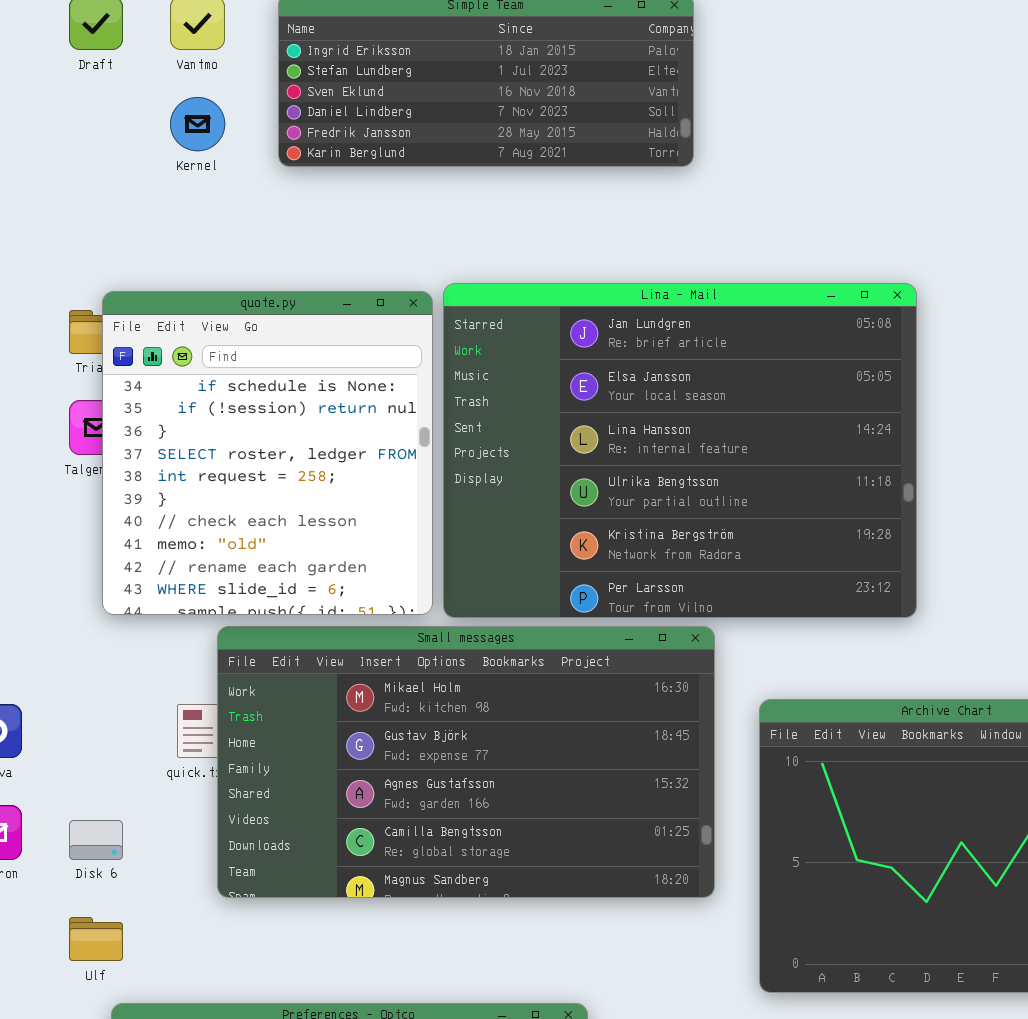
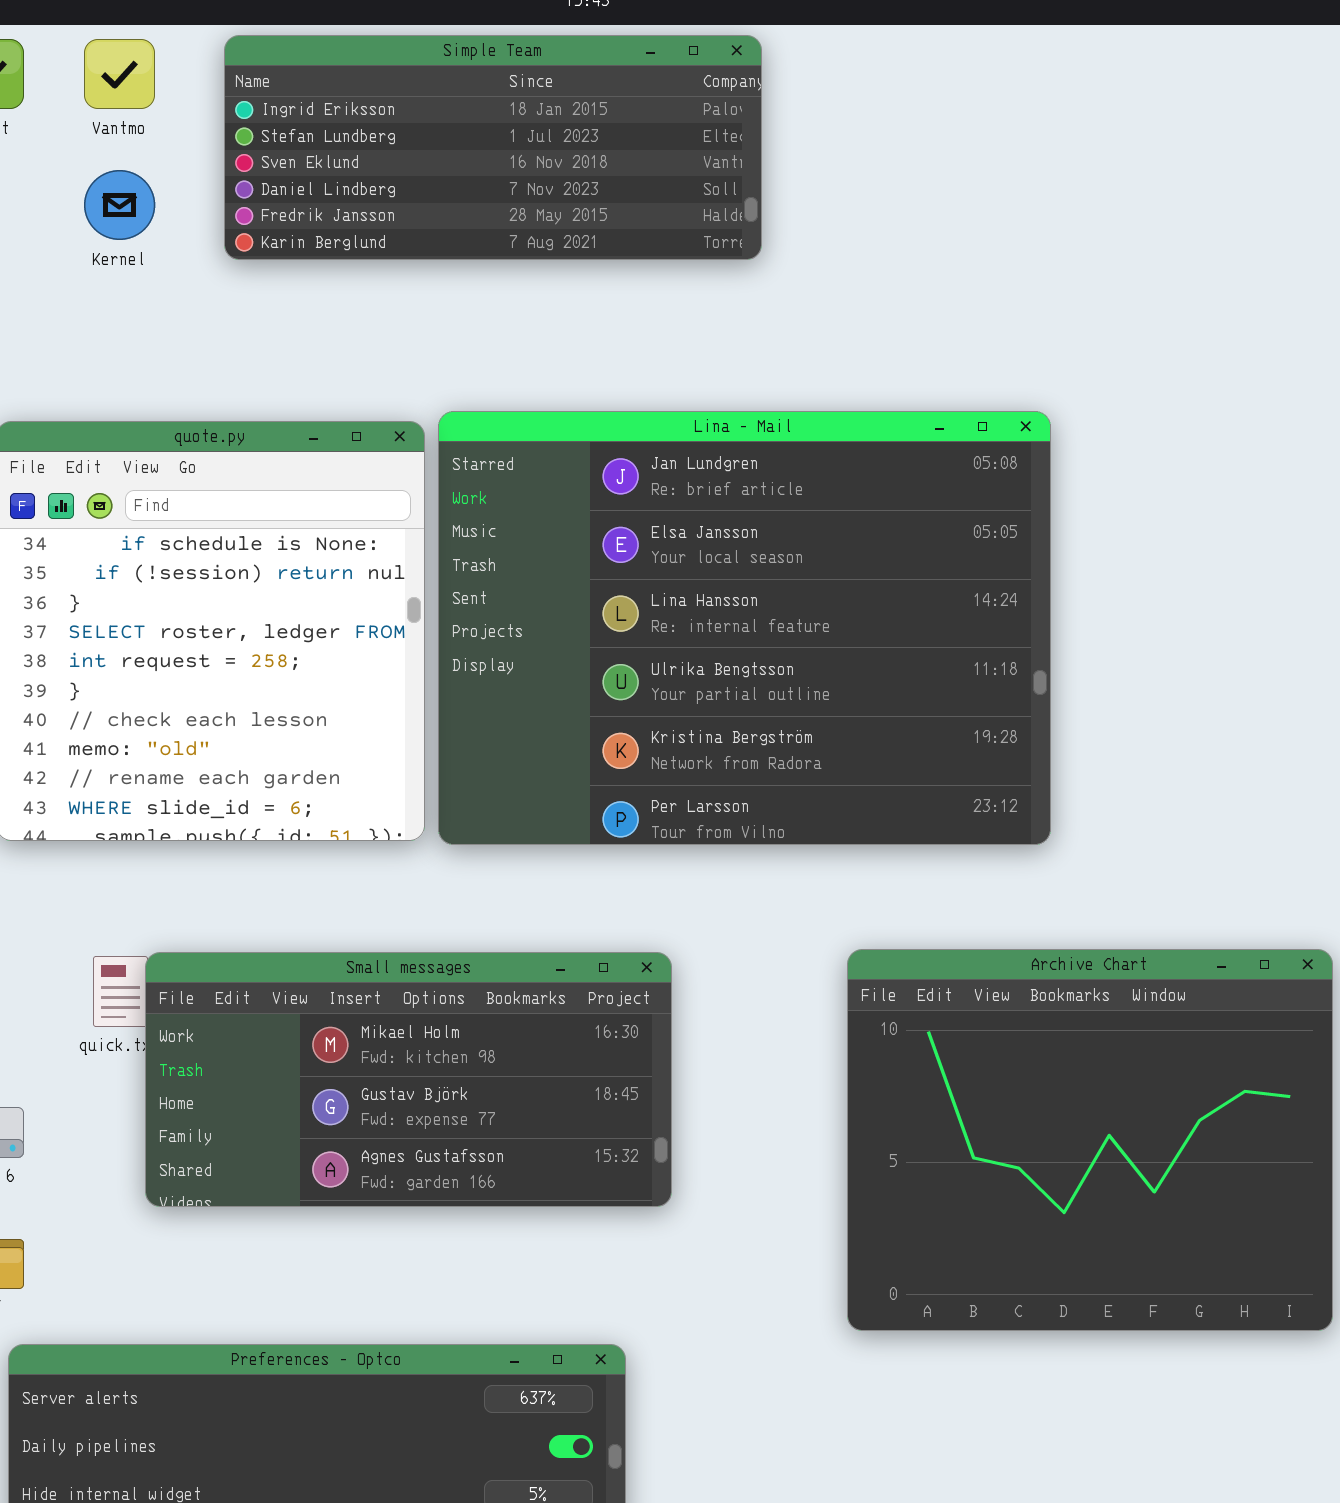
Small messages: [217,626,715,898] -> [145,952,672,1207], resized

